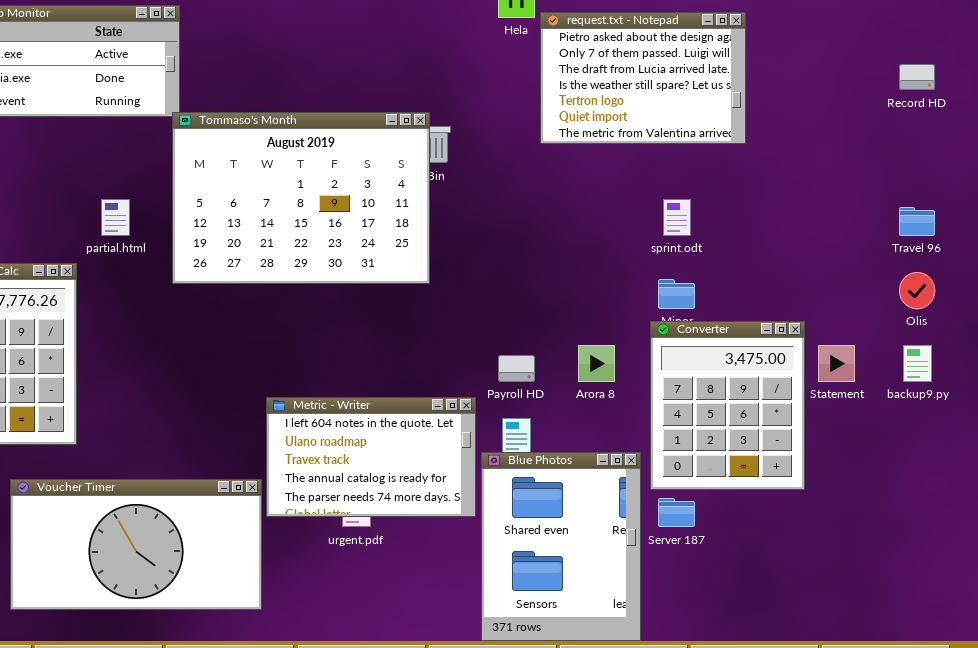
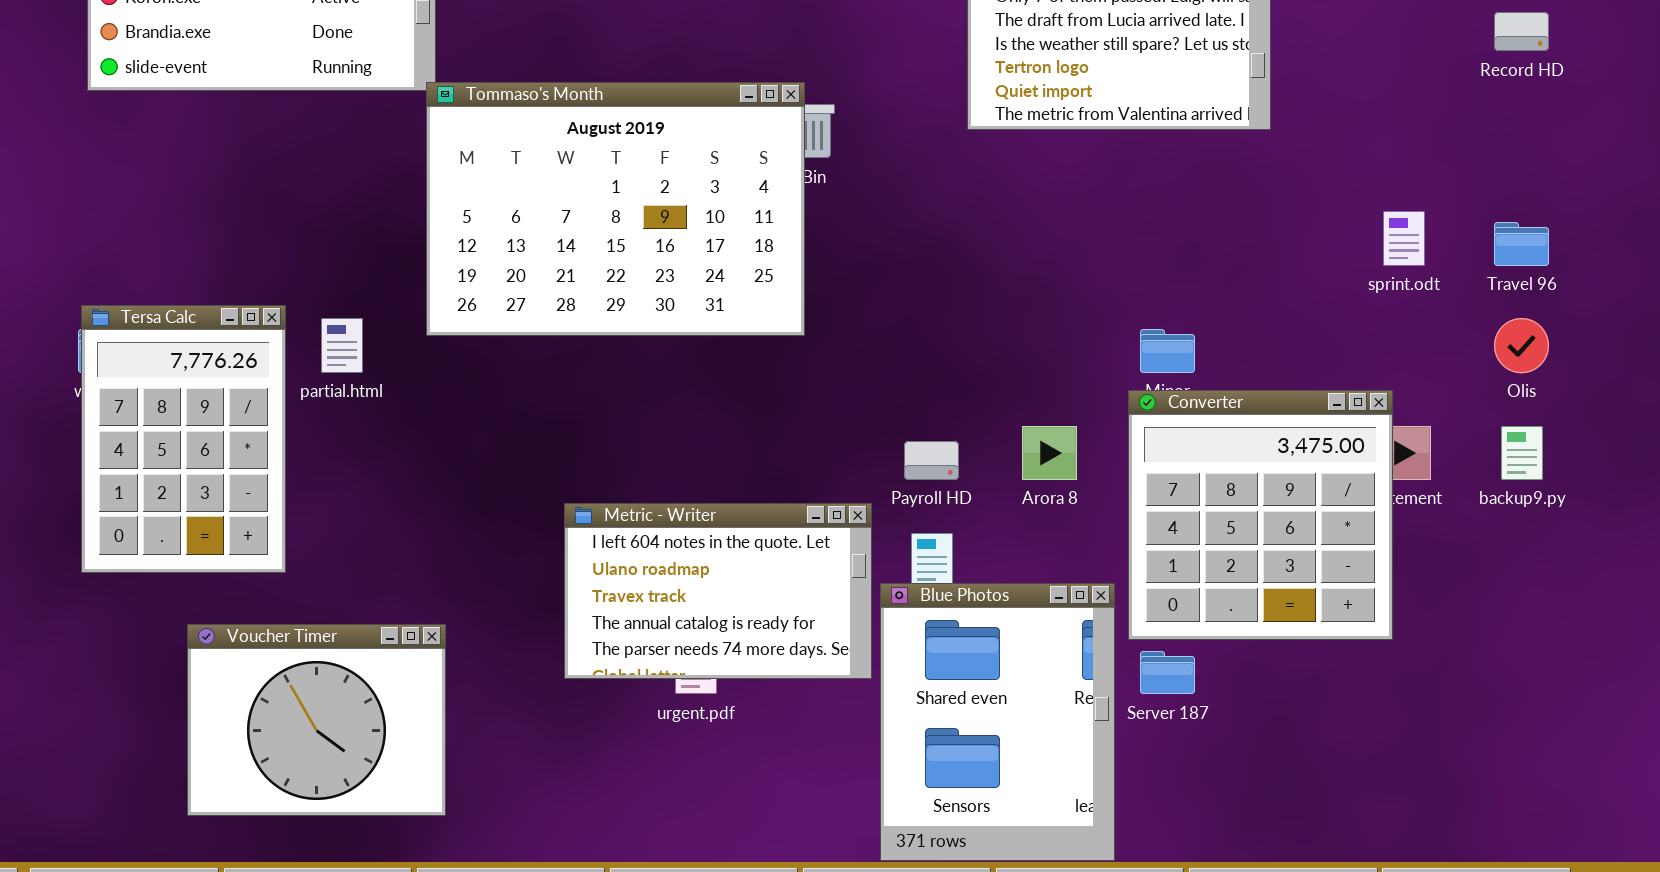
partial.html: [101,199,130,236] -> [321,318,363,373], moved
sprint.odt: [663,199,691,236] -> [1383,211,1425,266], moved
Converter: [650,321,805,490] -> [1128,390,1393,640], resized
Voucher Timer: [10,479,262,610] -> [187,624,446,816], resized

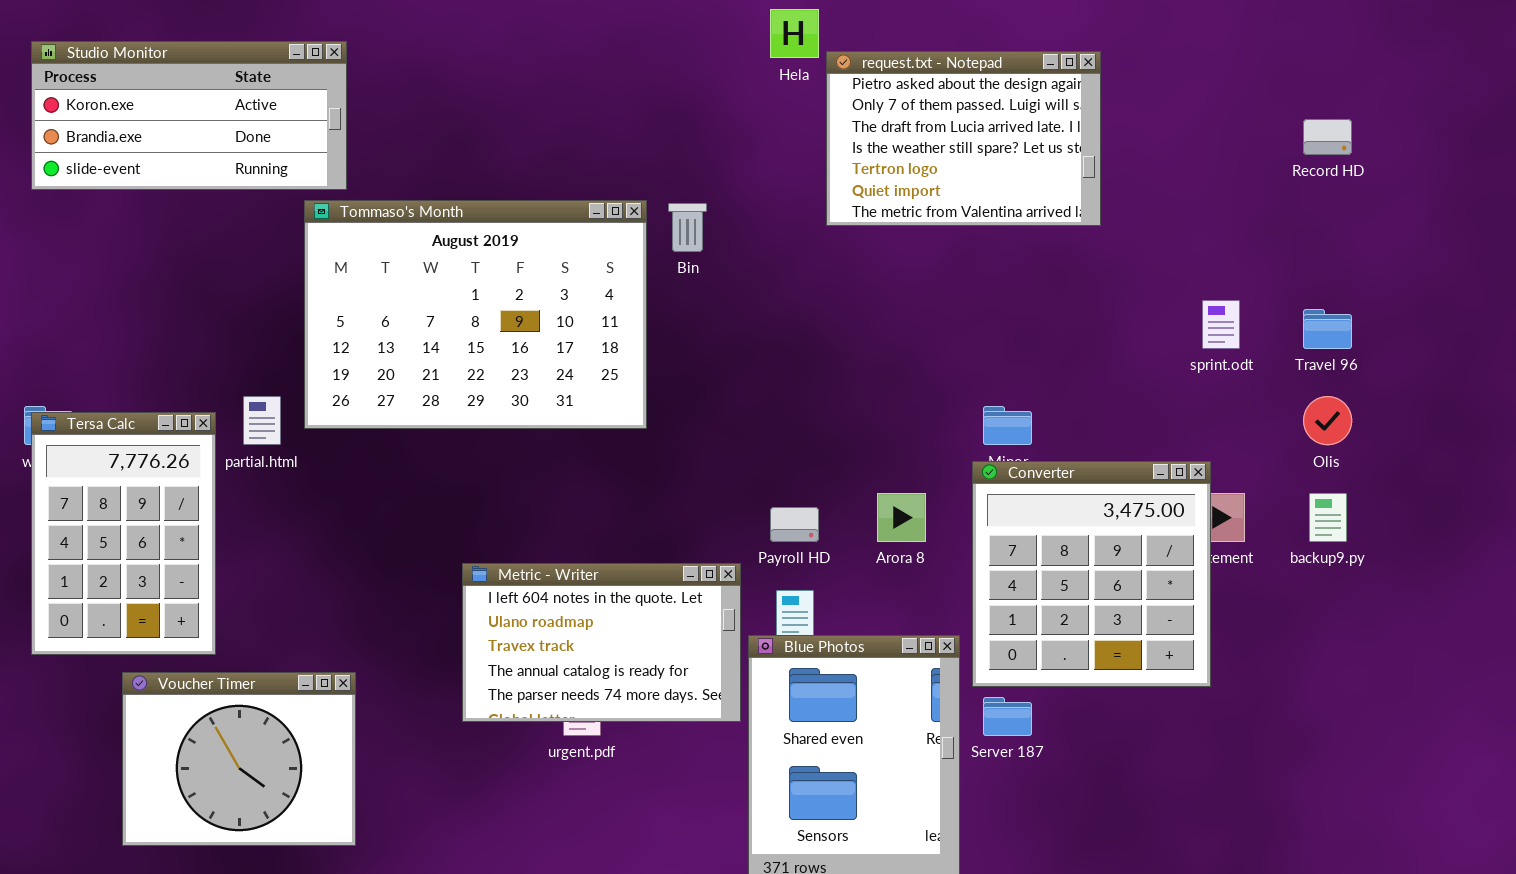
Tommaso's Month: [426,82,805,336] -> [304,200,647,429], moved
Tersa Calc: [81,305,286,573] -> [31,412,216,655], moved

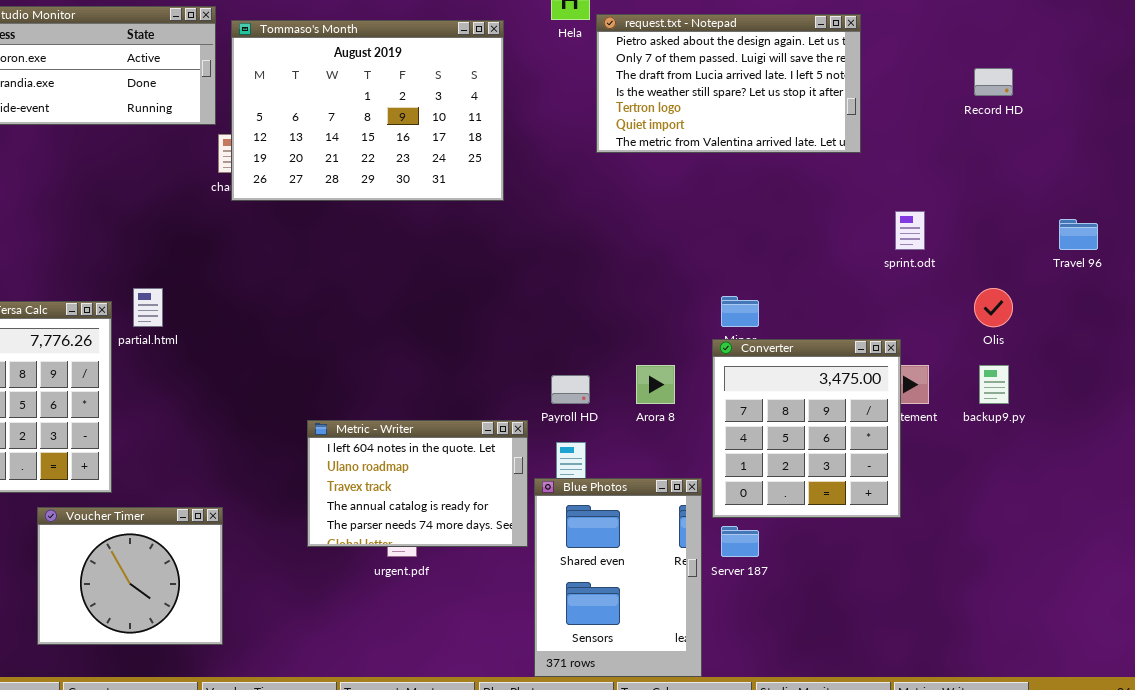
request.txt - Notepad: [826,51,1101,226] -> [596,14,861,153], resized
Tommaso's Month: [304,200,647,429] -> [231,20,504,201], moved
Travel 96: [1303,309,1352,349] -> [1059,219,1098,250], moved

